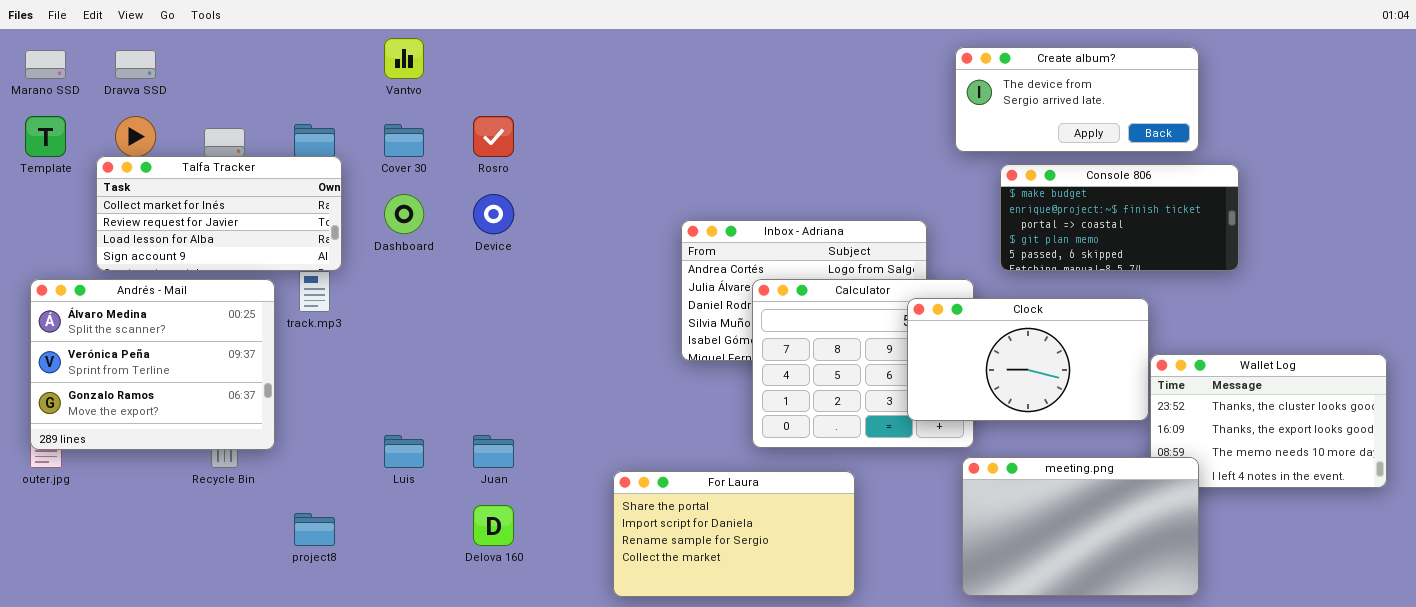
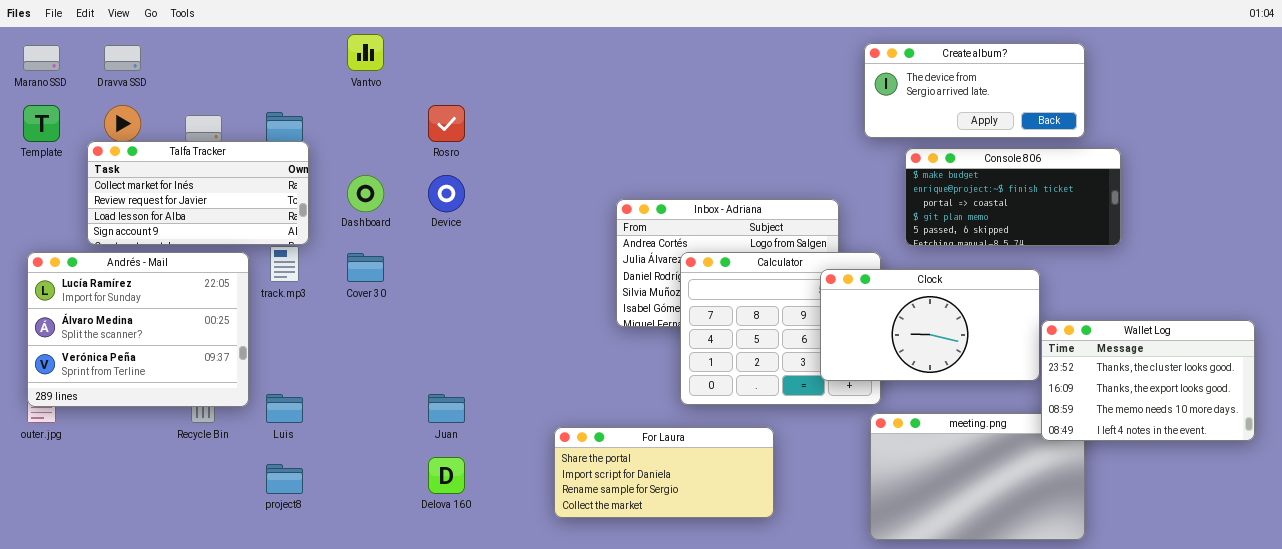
Cover 30: [384,124,424,157] -> [347,253,384,282], moved
Andrés - Mail: [30,279,275,450] -> [27,252,249,407], scrolled up 1 row
Wallet Log: [1150,354,1387,488] -> [1041,320,1255,441], raised
Luis: [384,435,424,468] -> [266,394,303,423], moved
For Laura: [613,471,855,597] -> [554,427,774,518], resized

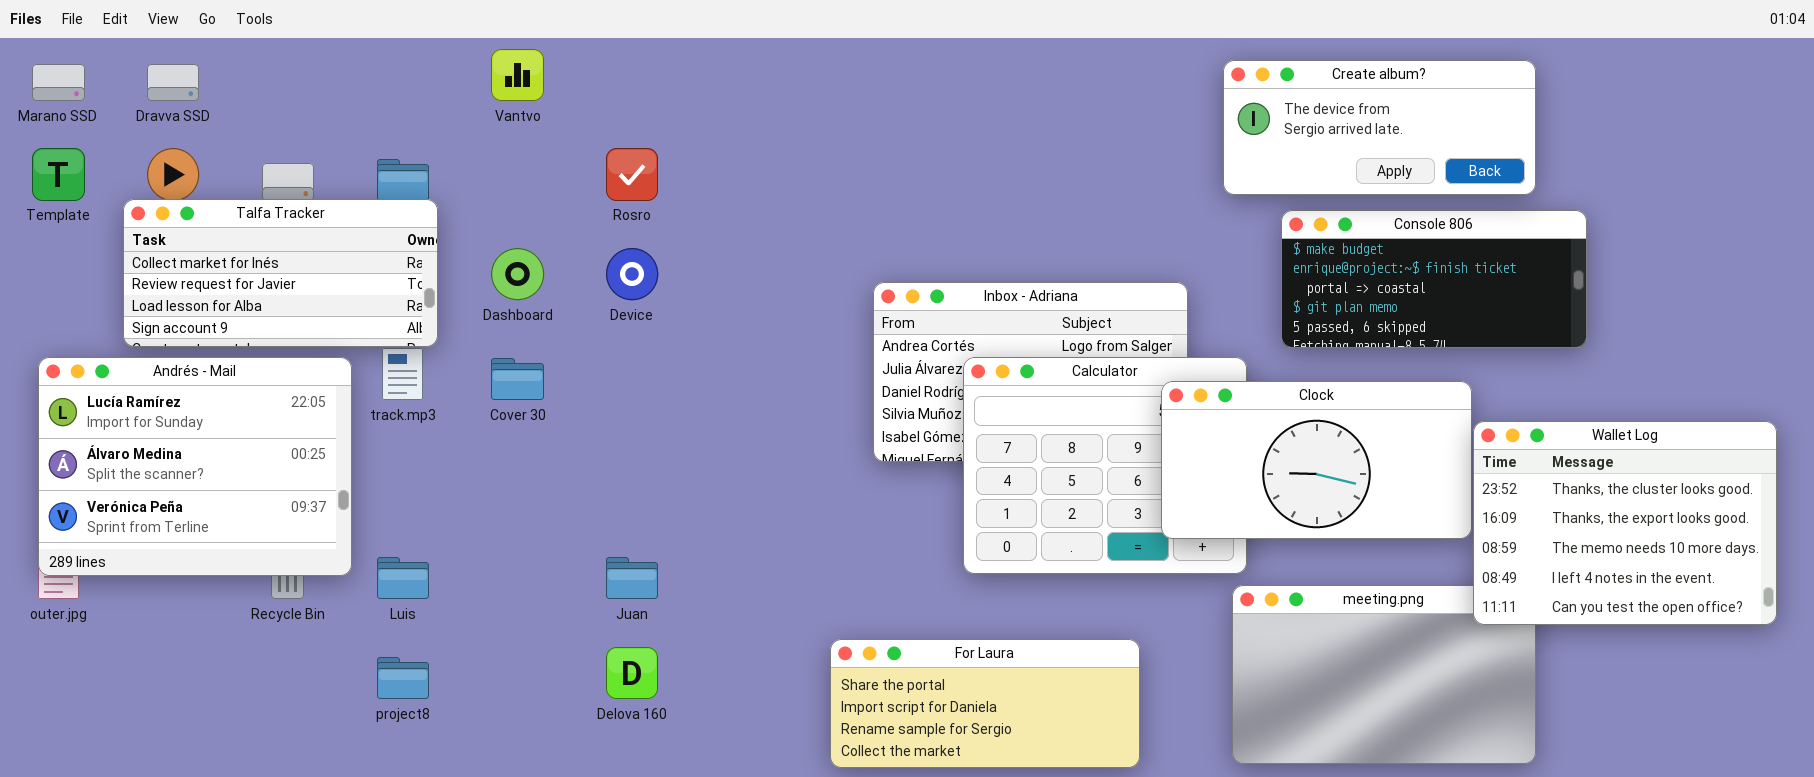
Wallet Log: [1041,320,1255,441] -> [1473,421,1777,625], resized
For Laura: [554,427,774,518] -> [830,639,1140,768], moved

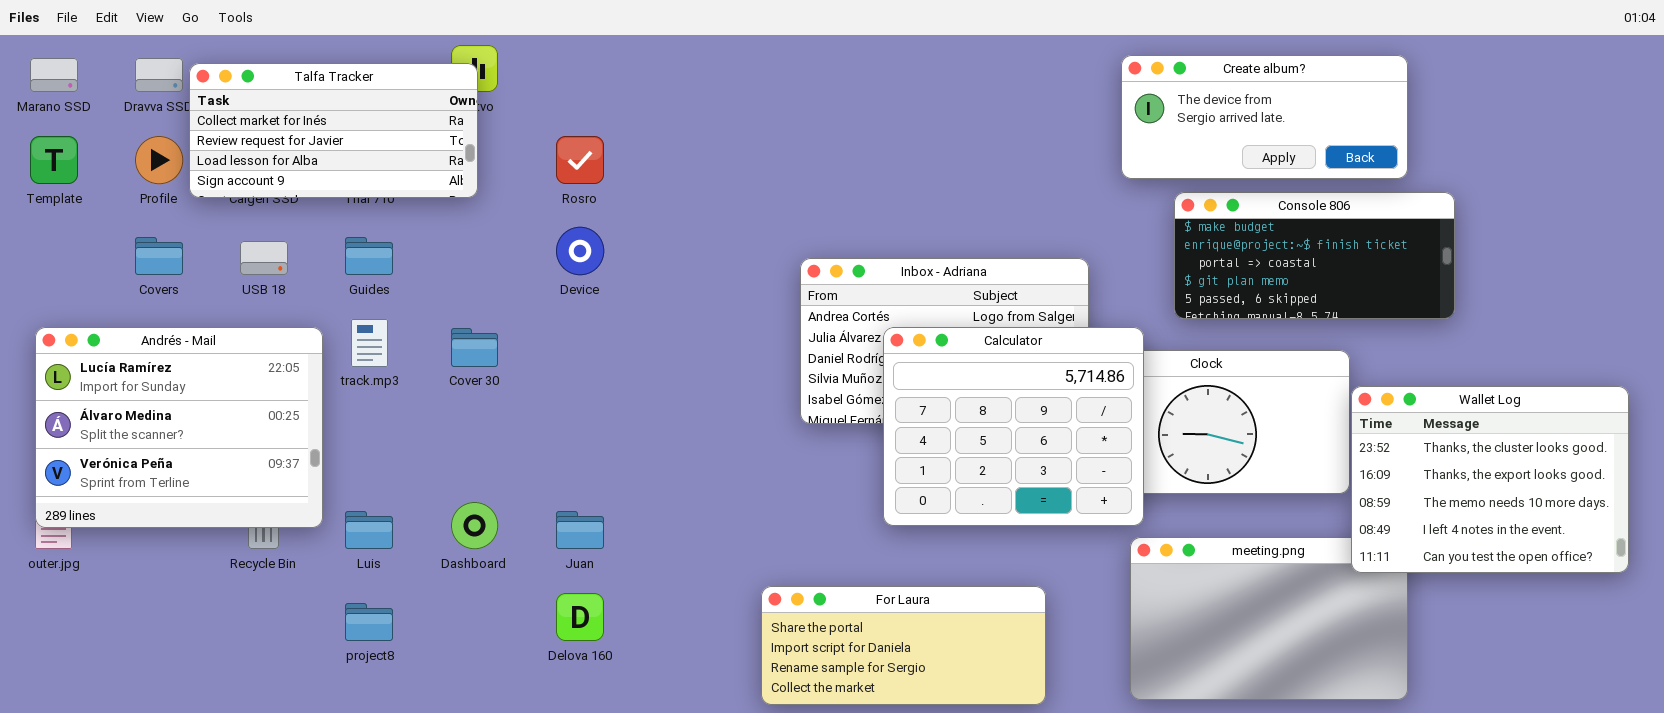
Talfa Tracker: [123,199,438,347] -> [189,63,478,198], moved
Dashboard: [491,248,544,300] -> [451,502,498,549], moved
Calculator: [963,357,1247,574] -> [883,327,1144,526], raised

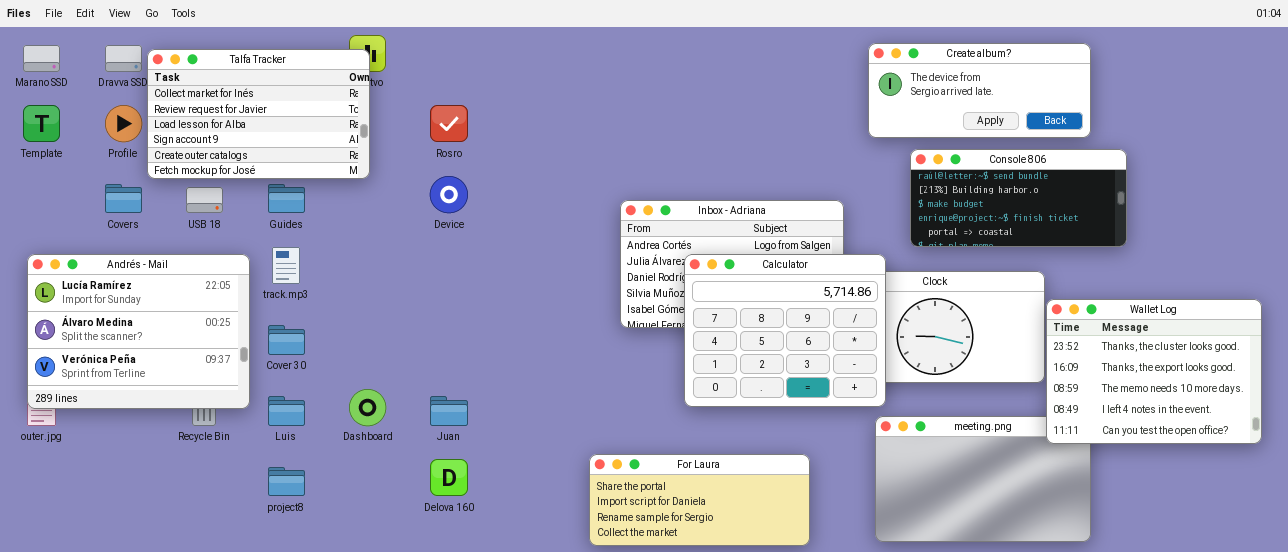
Talfa Tracker: [189,63,478,198] -> [147,49,370,179], resized
Console 806: [1174,192,1455,319] -> [910,149,1127,247], scrolled up 2 rows
Cover 30: [451,328,498,367] -> [268,325,305,355], moved

